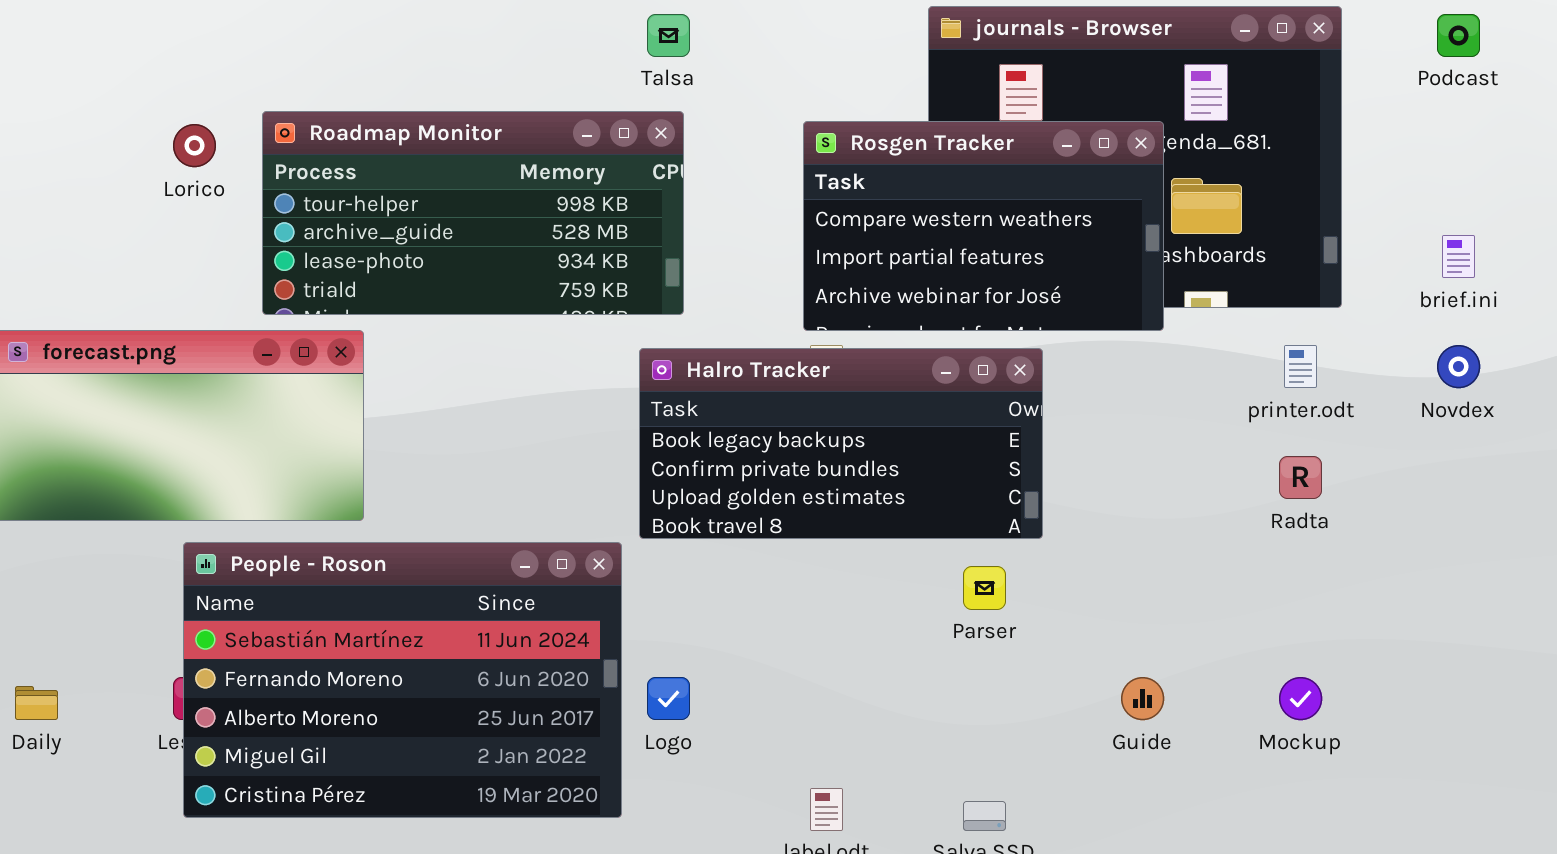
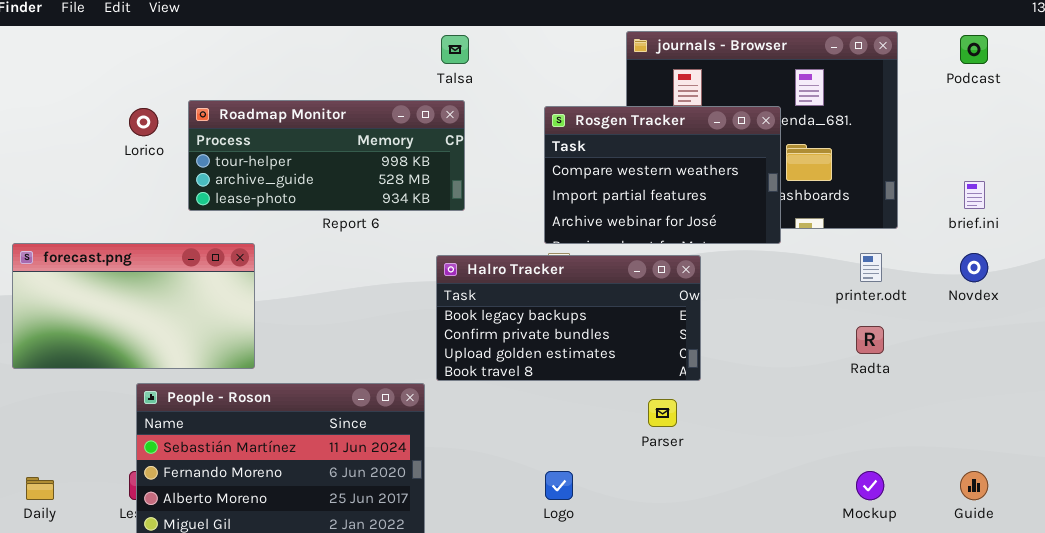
Roadmap Monitor: [262,111,684,315] -> [188,100,465,211], resized
Logo: [647,677,690,720] -> [545,471,573,500], moved
Guide: [1121,677,1164,720] -> [960,471,988,500], moved

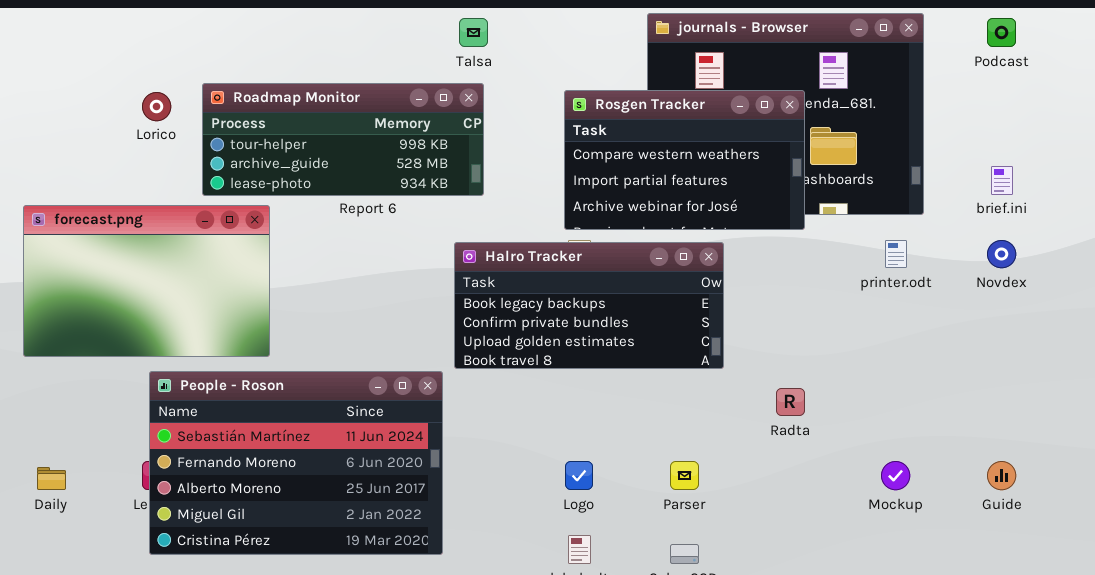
forecast.png: [12,243,255,369] -> [23,205,270,357], resized
Radta: [856,326,884,354] -> [776,388,805,416], moved
Parser: [648,399,677,427] -> [670,461,699,490], moved

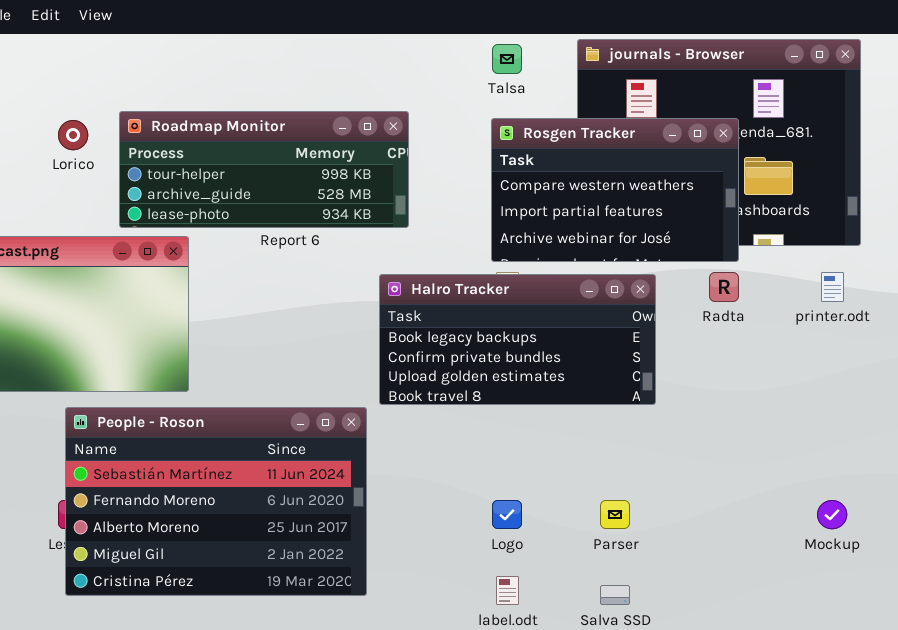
Talsa: [459,18,488,47] -> [492,44,522,74], moved
Radta: [776,388,805,416] -> [709,272,739,302], moved

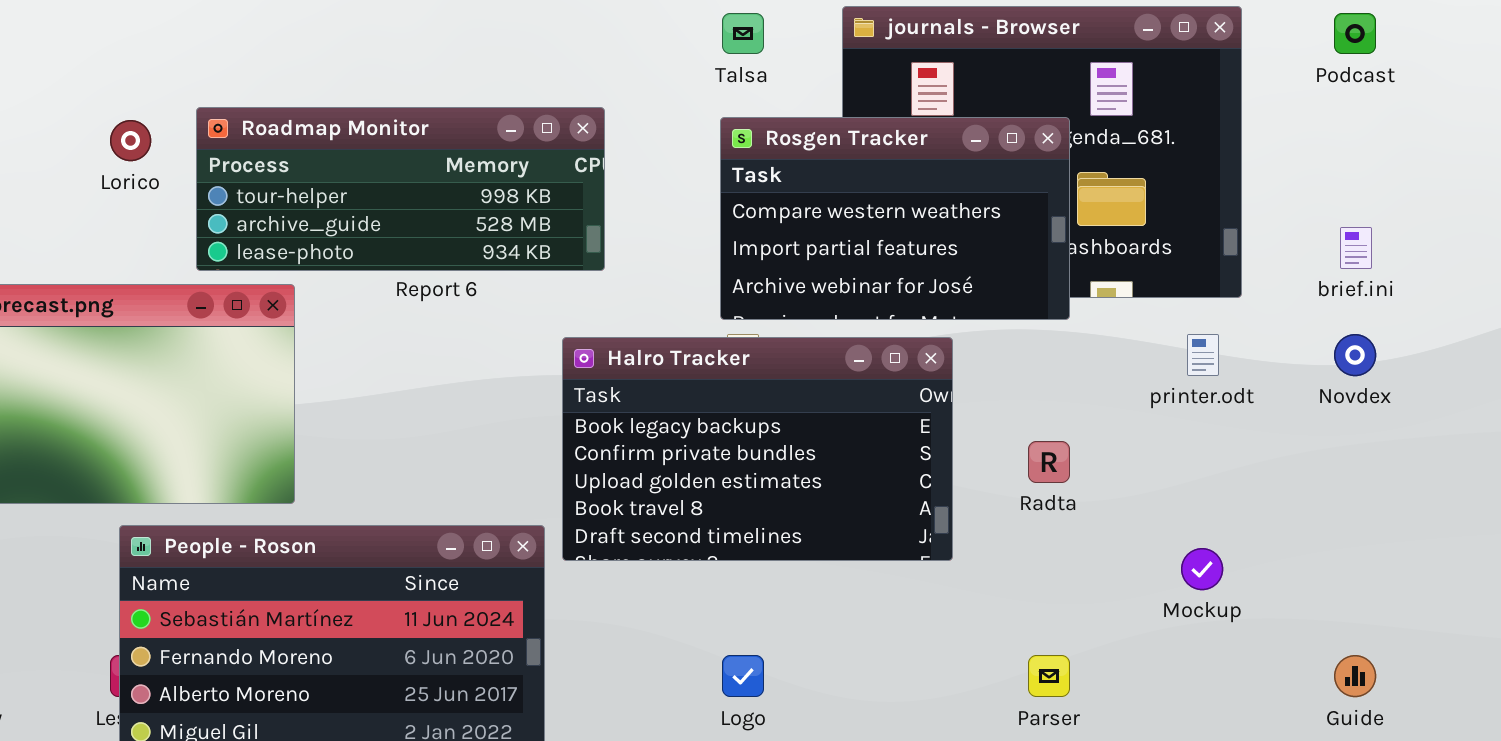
Radta: [709,272,739,302] -> [1028,441,1070,483], moved
Halro Tracker: [379,274,656,405] -> [562,337,953,561], resized
Parser: [600,500,630,529] -> [1028,655,1070,697], moved
Mockup: [817,500,847,529] -> [1181,548,1223,590], moved

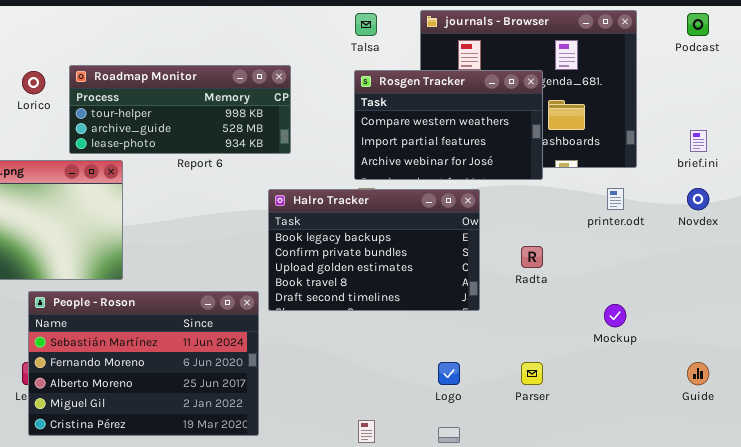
Logo: [722,655,764,697] -> [438,362,460,385], moved

